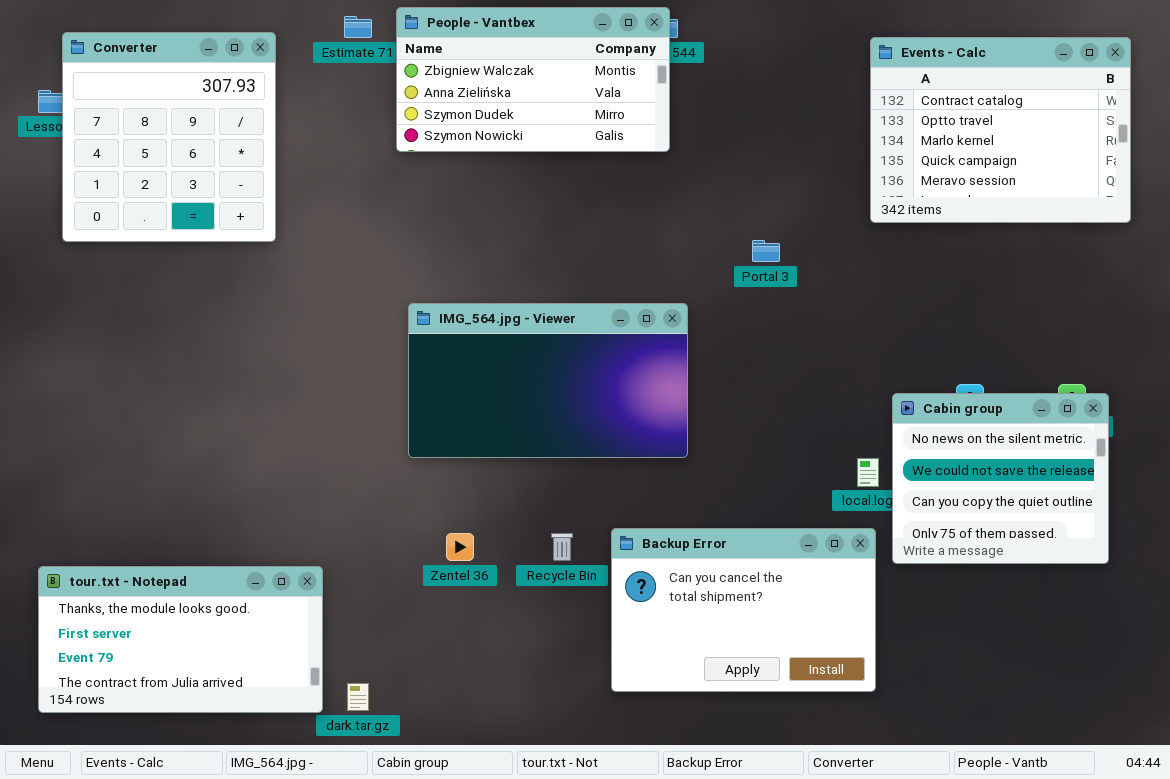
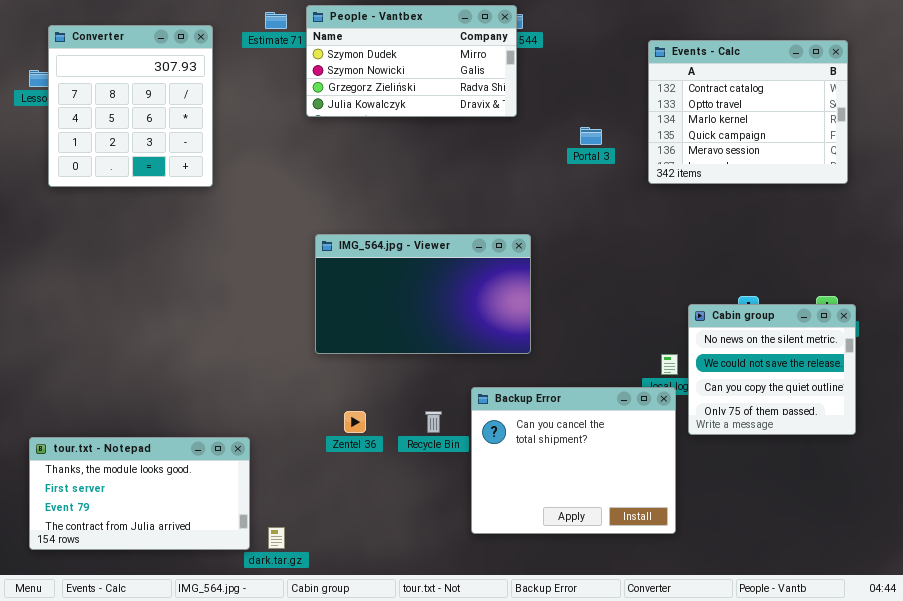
People - Vantbex: [396,7,670,152] -> [306,5,517,117], scrolled down 2 rows
Events - Calc: [870,37,1131,223] -> [648,40,848,184], moved
Portal 3: [752,240,780,262] -> [580,127,602,145], moved
Backup Error: [611,528,876,692] -> [471,387,676,534], resized

